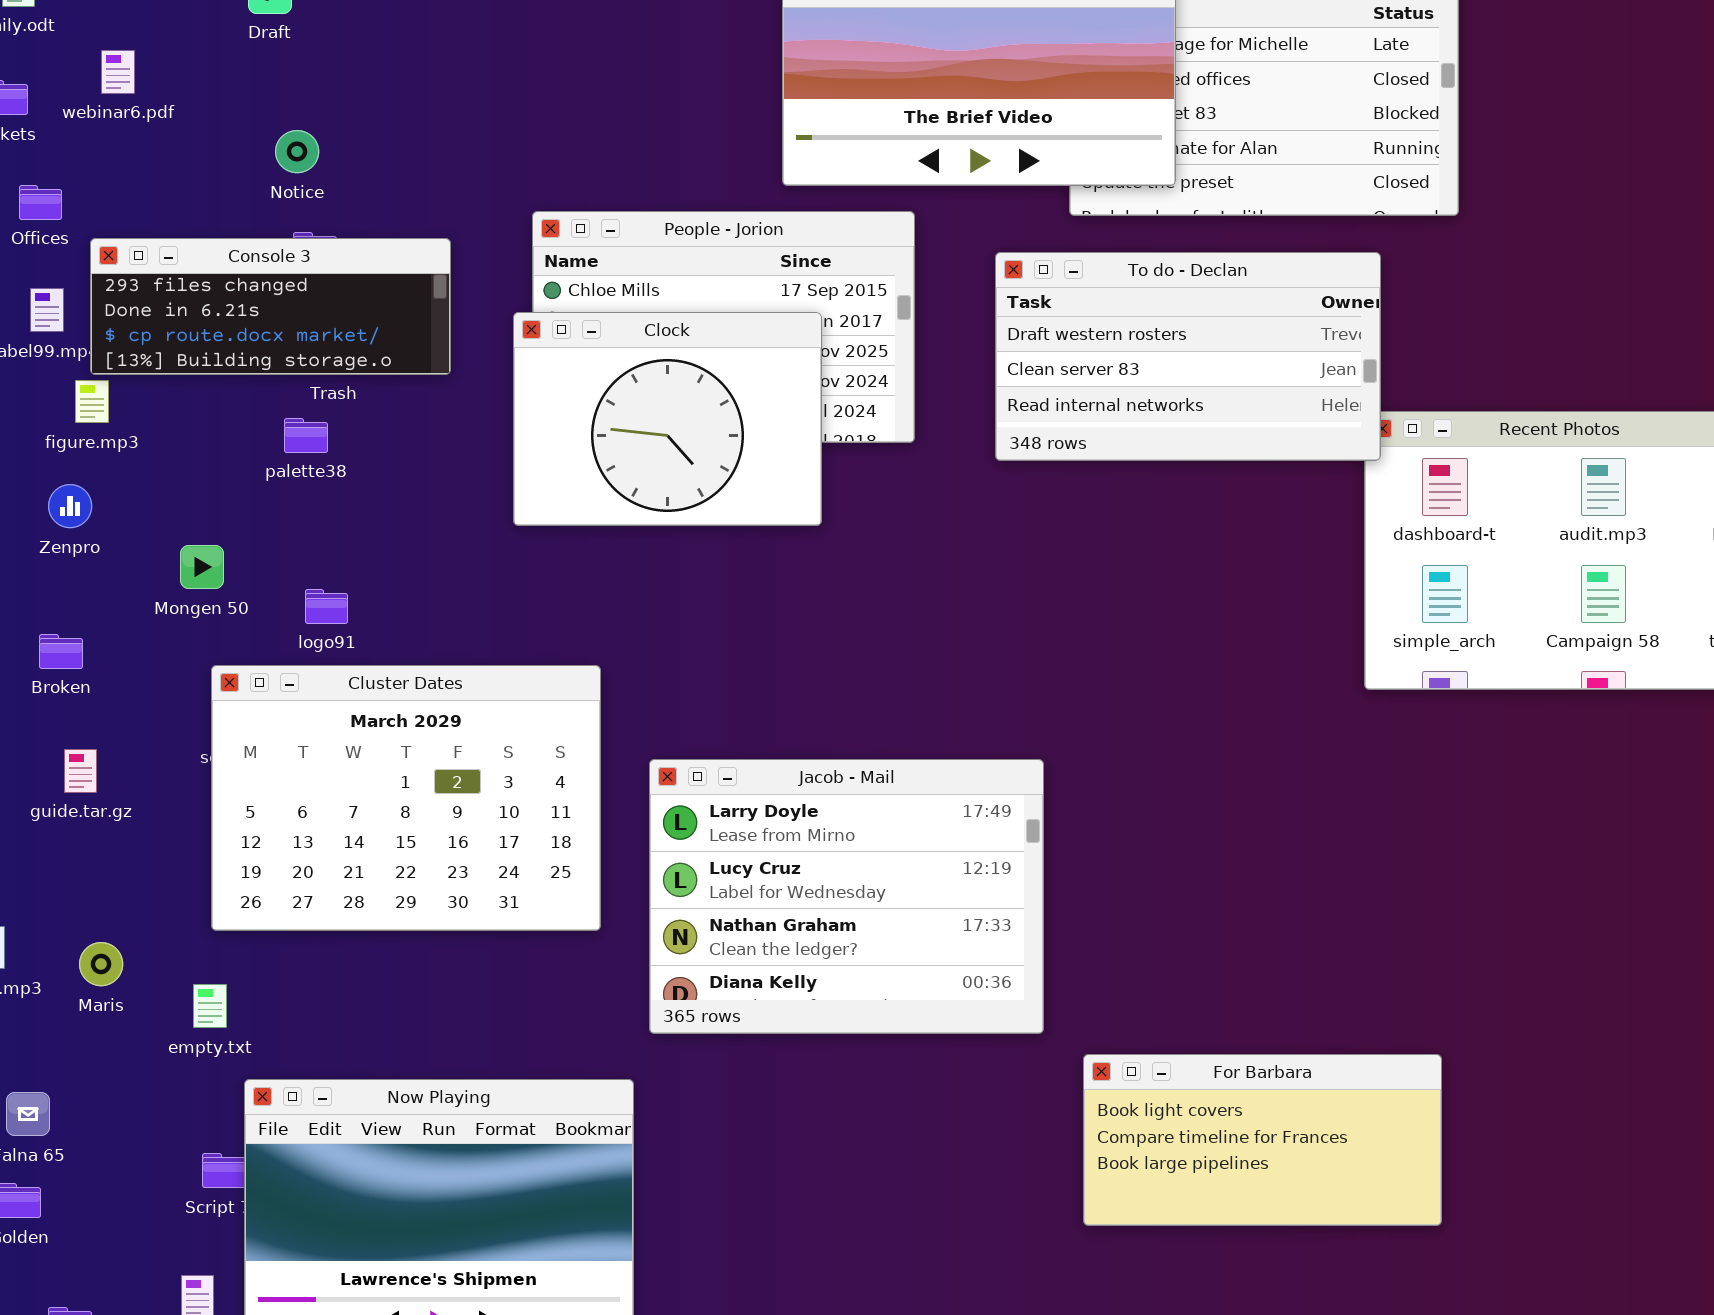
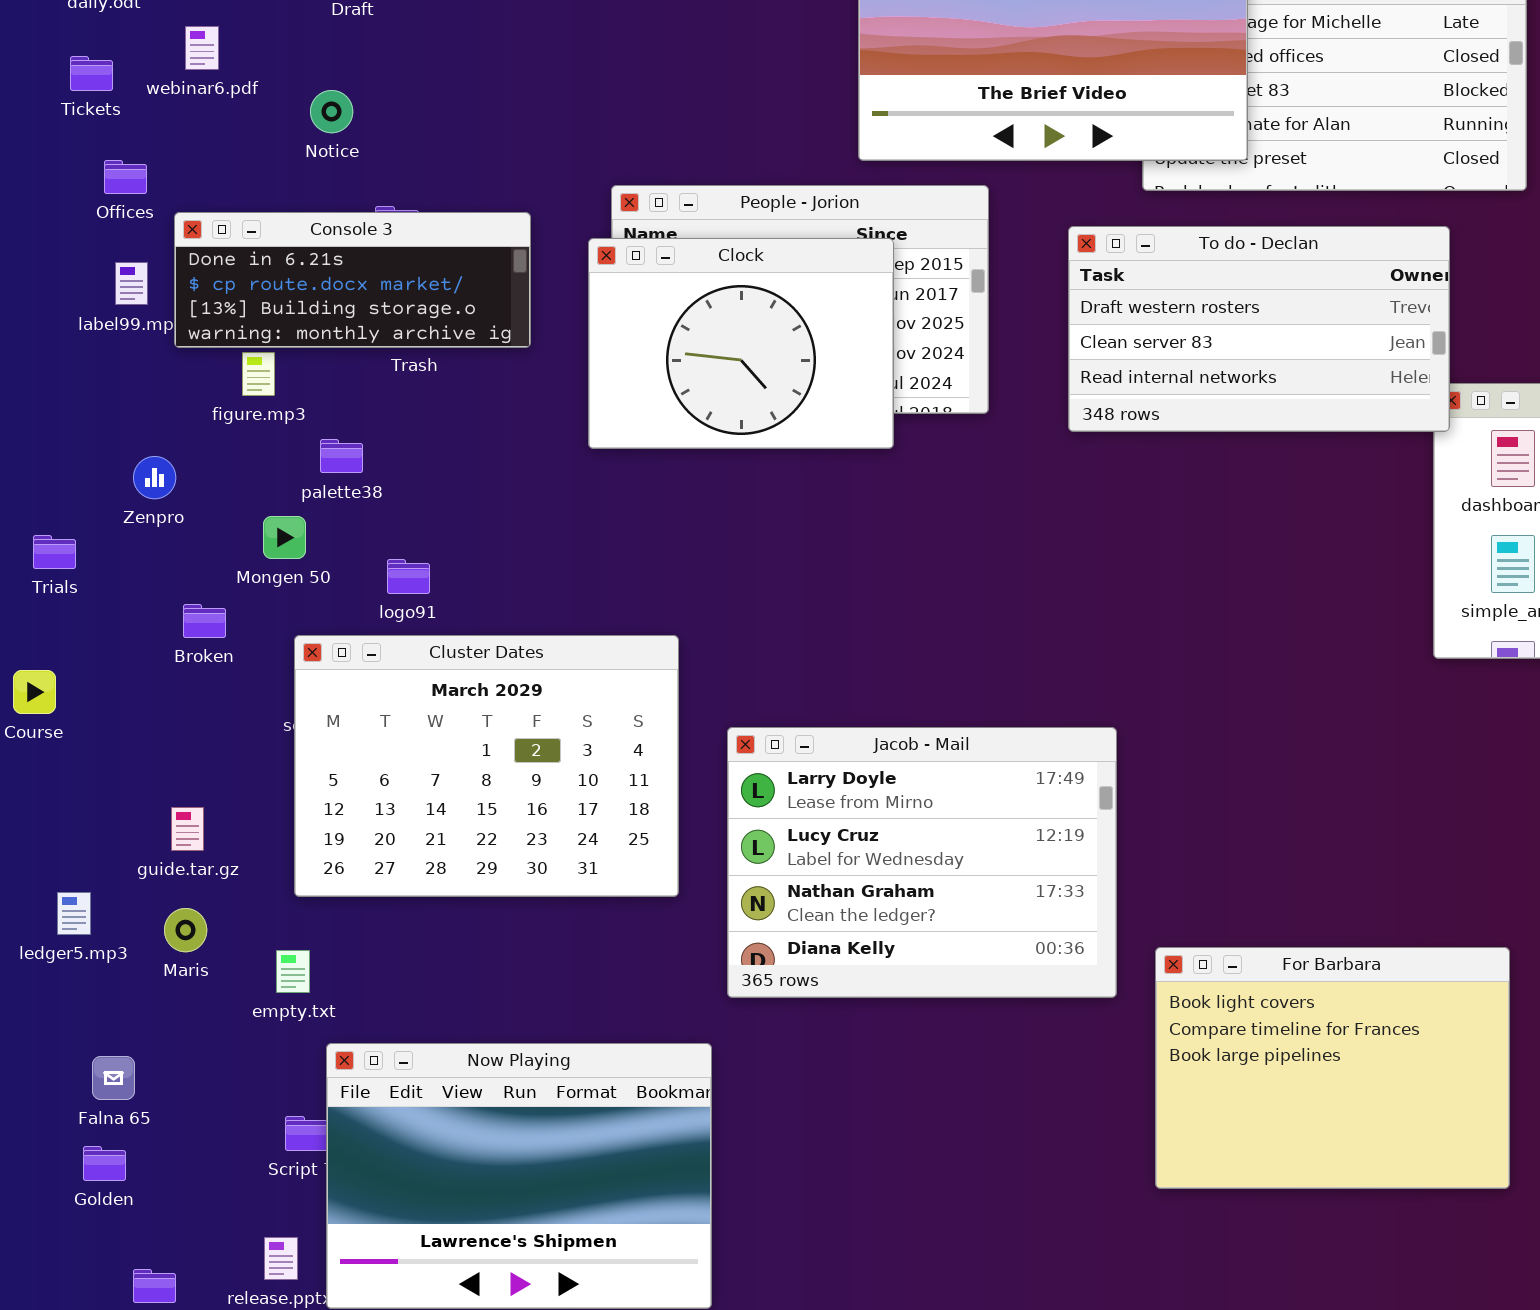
Notice: [275,130,319,173] -> [310,90,353,133], moved
Console 3: [90,238,451,375] -> [174,212,531,348], scrolled down 1 row
Clock: [513,312,822,526] -> [588,238,894,449], moved
figure.mp3: [75,380,109,423] -> [242,352,275,396], moved
palette38: [284,418,328,453] -> [320,439,363,473], moved
Broken: [39,634,83,669] -> [183,604,226,638], moved
guide.tar.gz: [64,749,97,793] -> [171,807,204,851], moved
For Barbara: [1083,1054,1442,1226] -> [1155,947,1510,1189], resized

